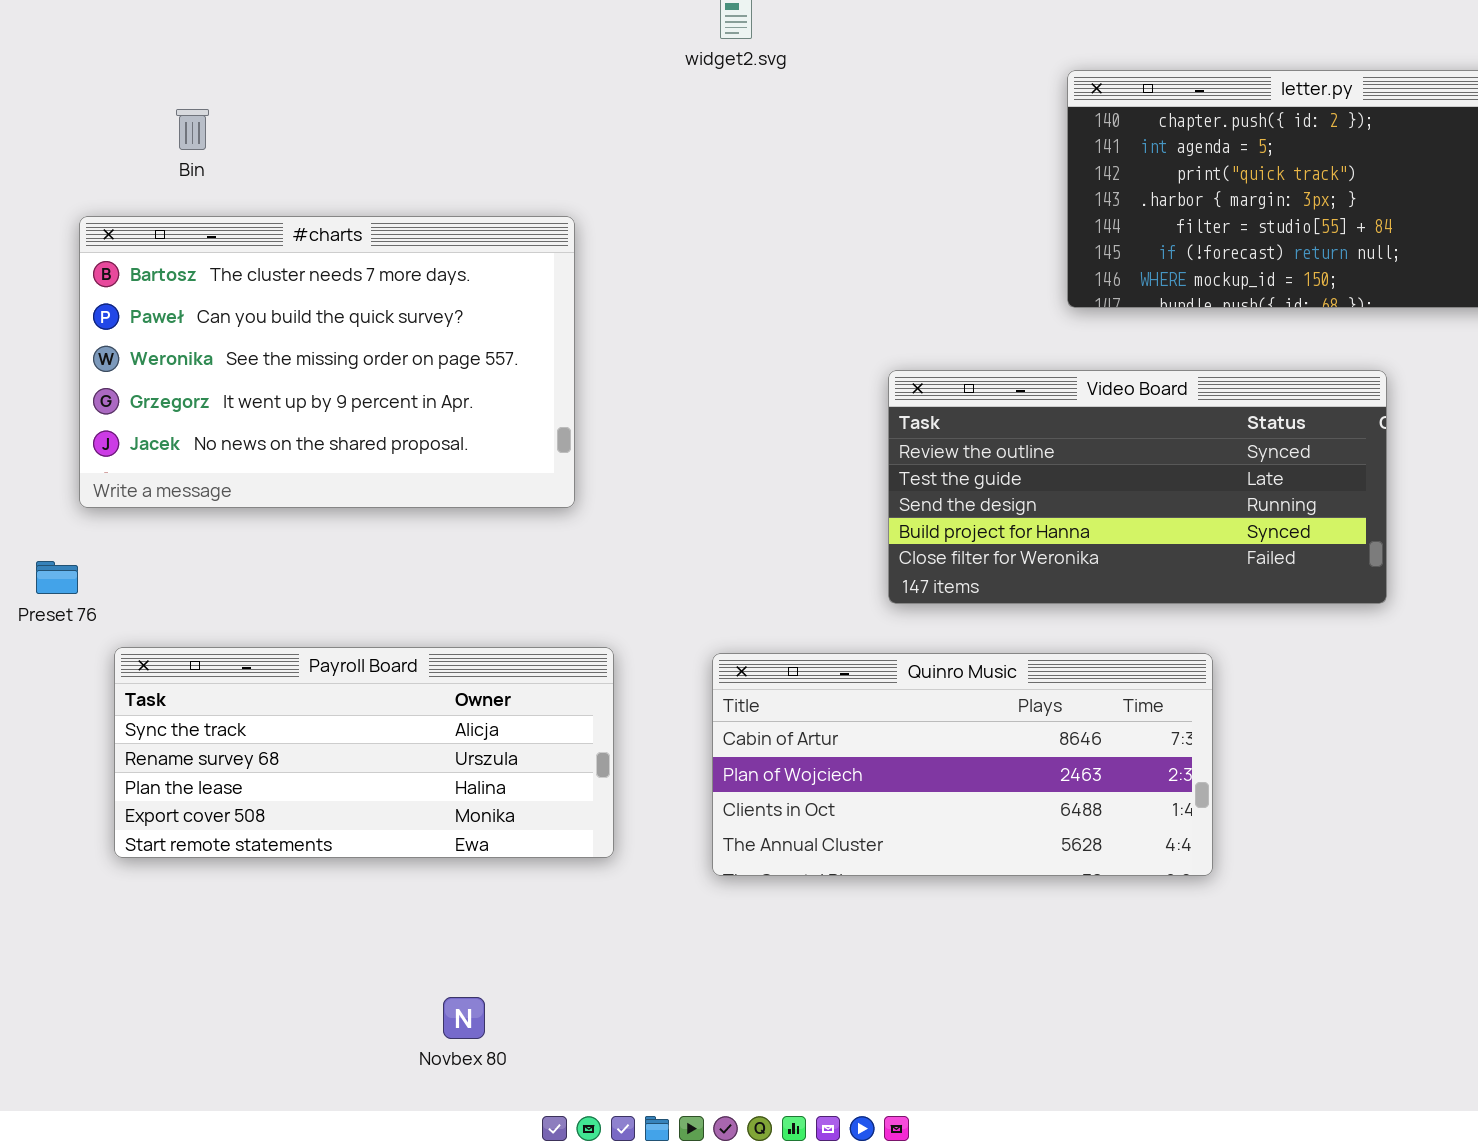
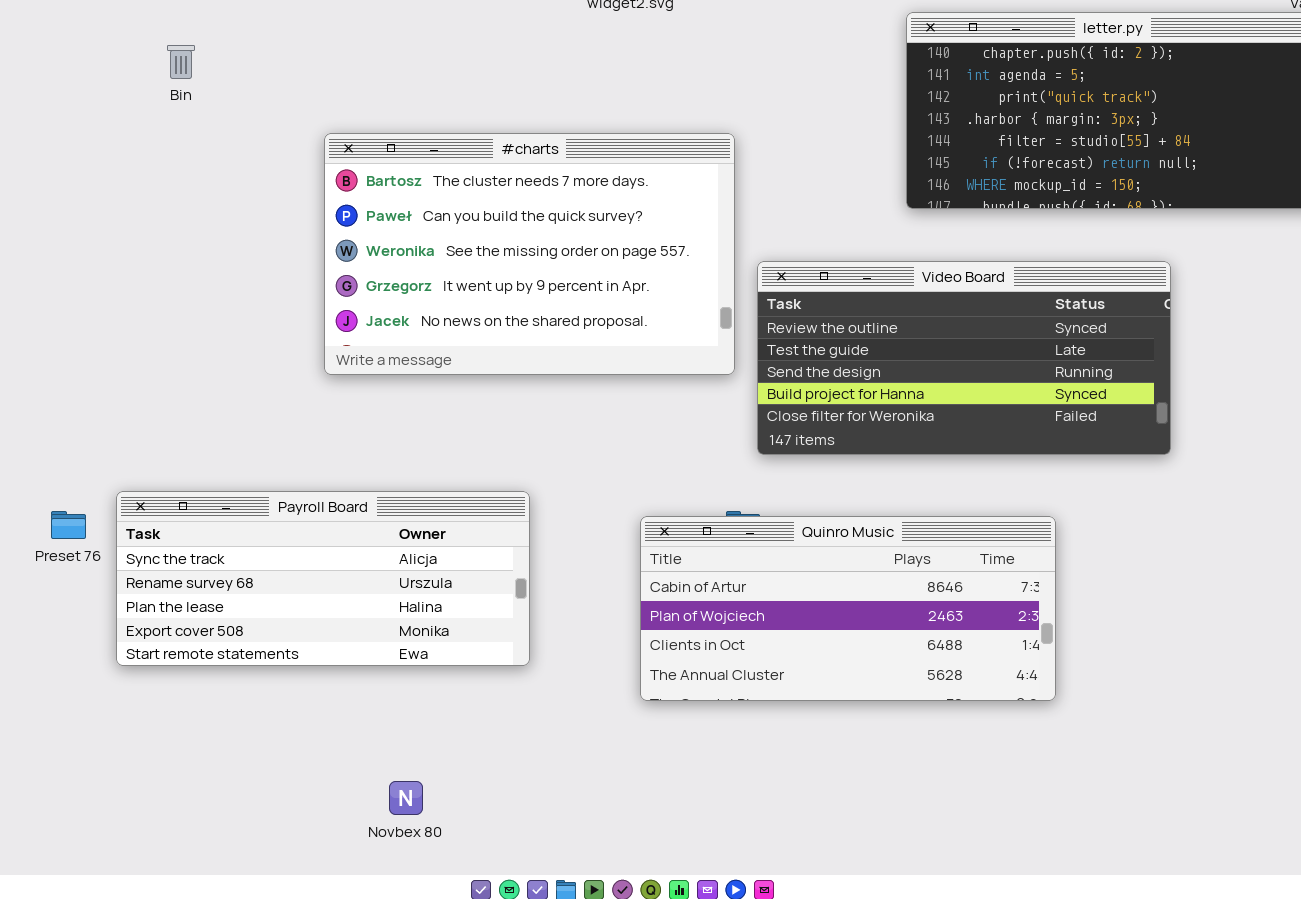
#charts: [79,216,575,508] -> [324,133,735,375], moved
Preset 76: [36,561,78,594] -> [51,511,86,539], moved
Quinro Music: [712,653,1213,876] -> [640,516,1056,701], moved

